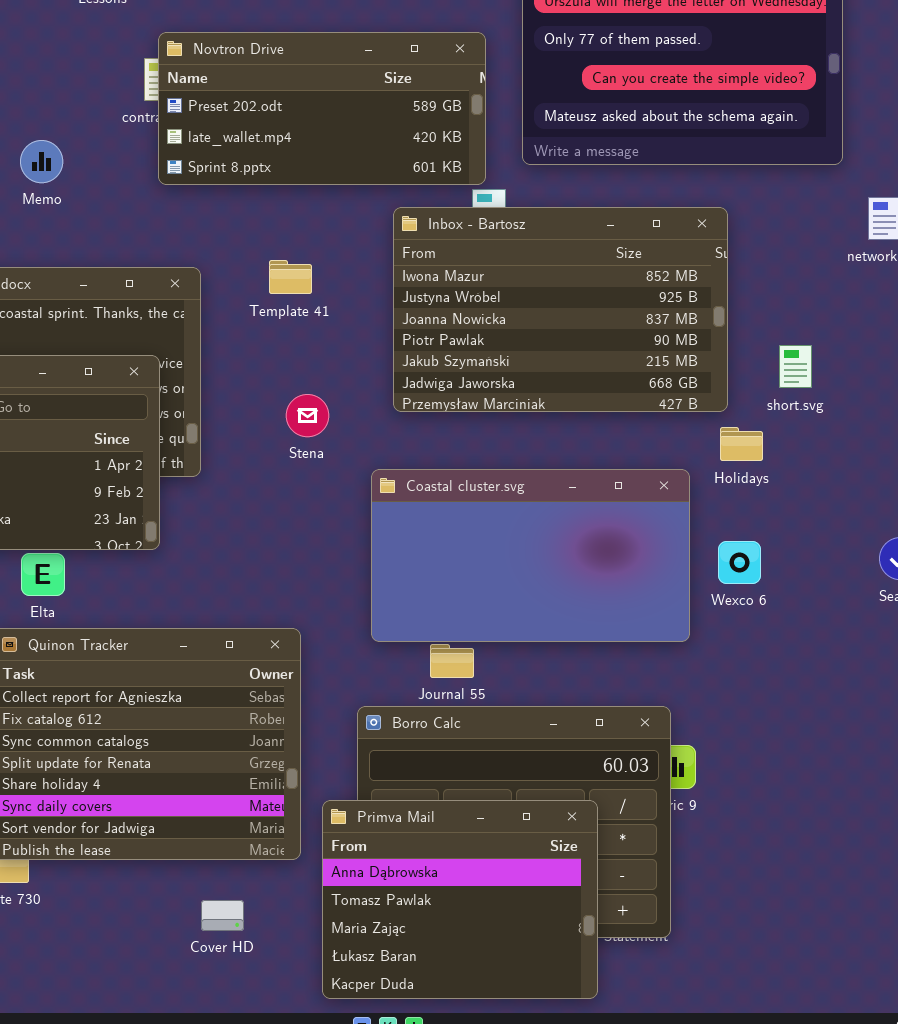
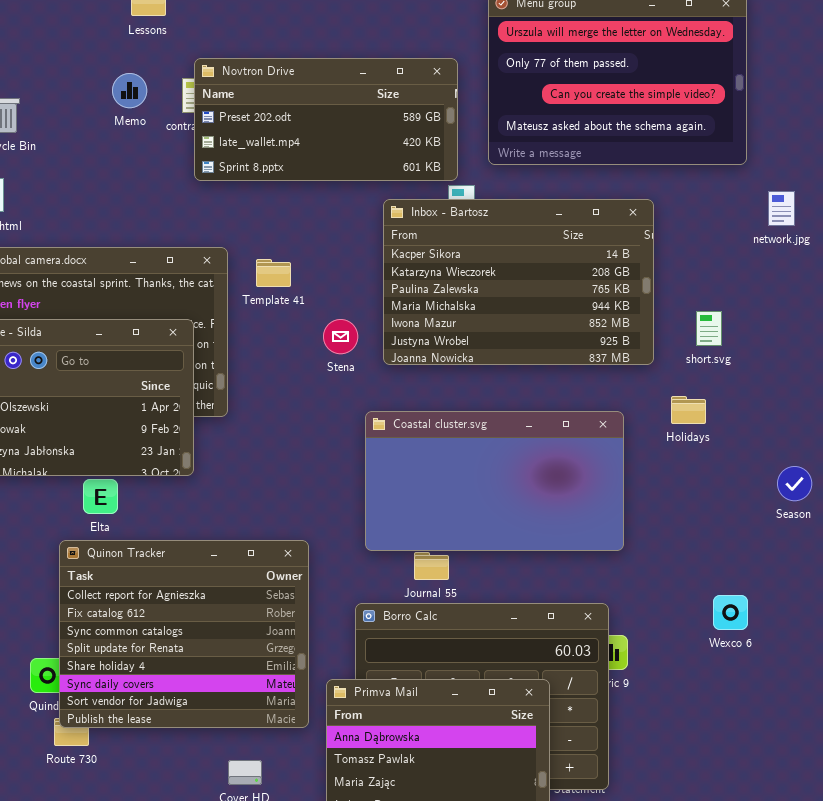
Memo: [20,140,63,183] -> [112,73,147,108], moved
Inbox - Bartosz: [393,207,728,412] -> [383,199,654,365], scrolled up 4 rows
Template 41: [269,260,312,294] -> [256,259,291,287], moved
Stena: [286,394,329,437] -> [323,319,358,354], moved
Holidays: [720,427,763,461] -> [671,396,706,424], moved
Wexco 6: [718,541,761,584] -> [713,595,748,630], moved

